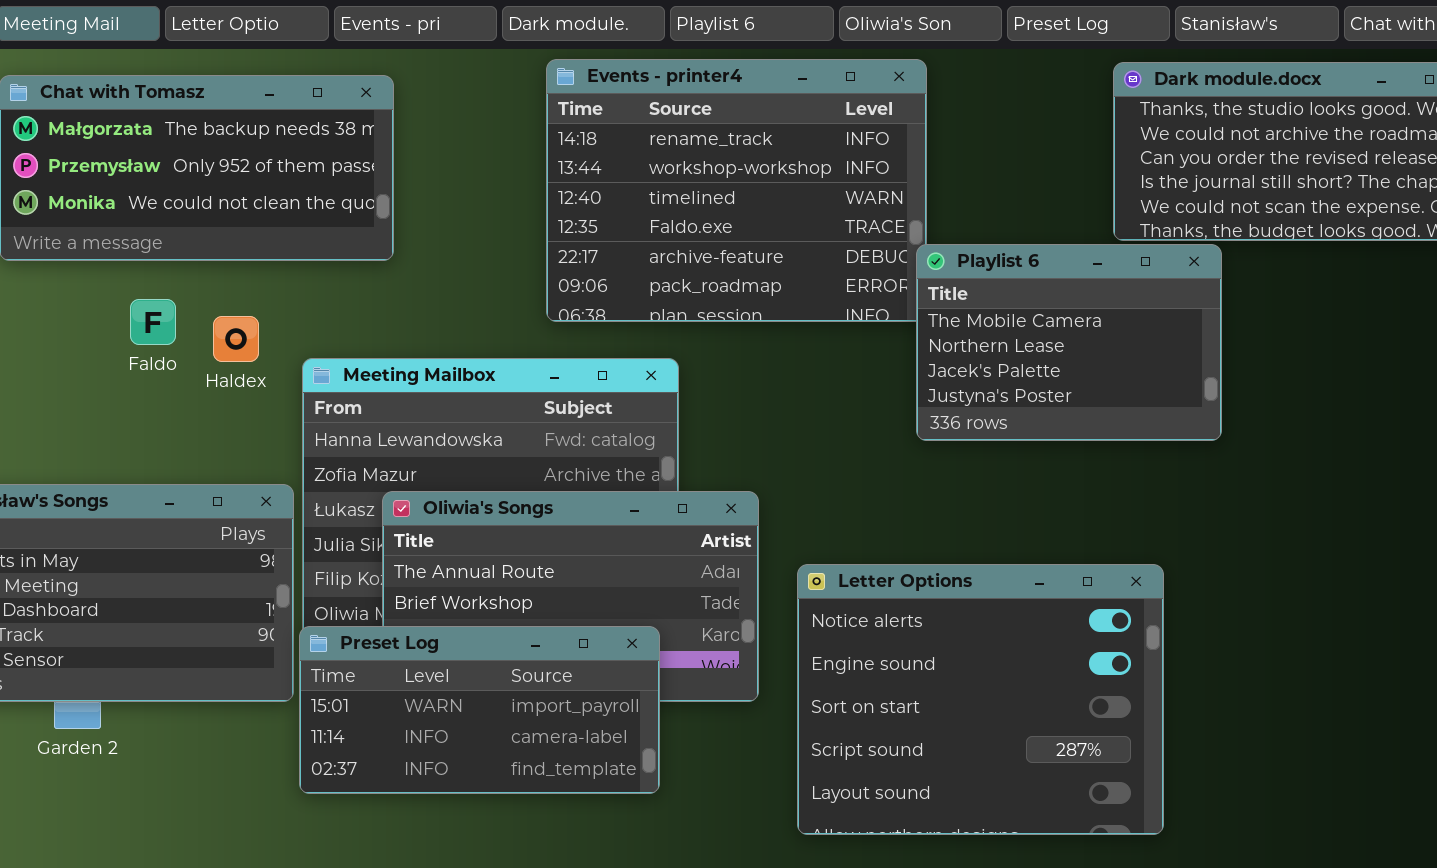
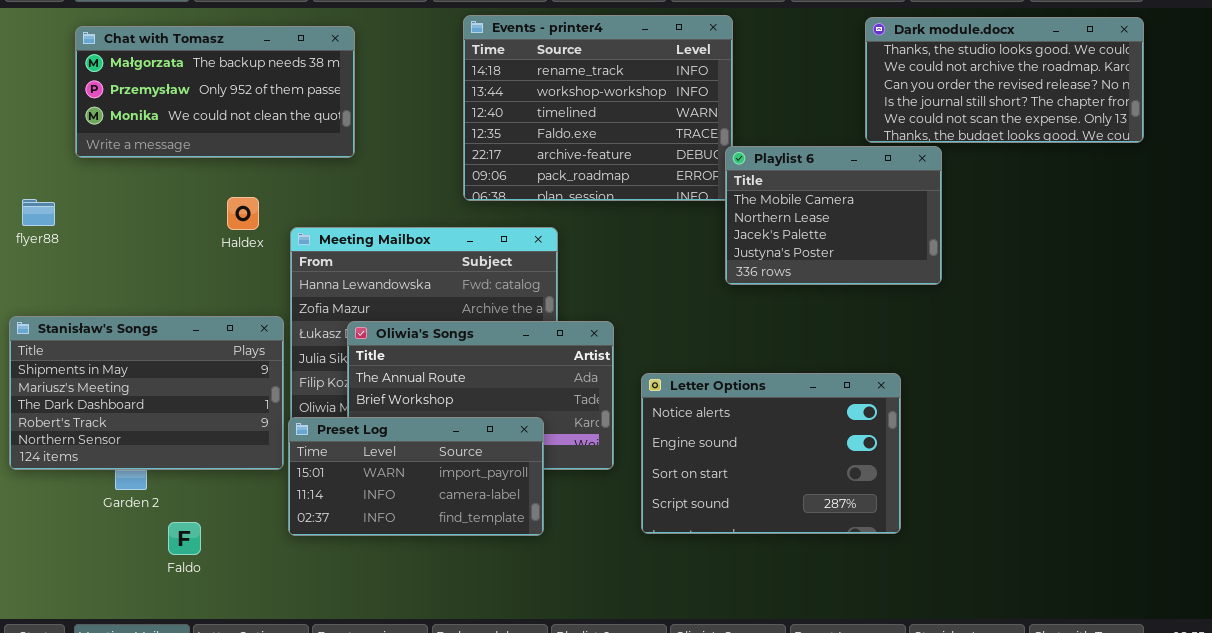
Faldo: [130,299,176,345] -> [168,522,201,555], moved
Letter Options: [797,564,1164,835] -> [641,373,901,534], resized

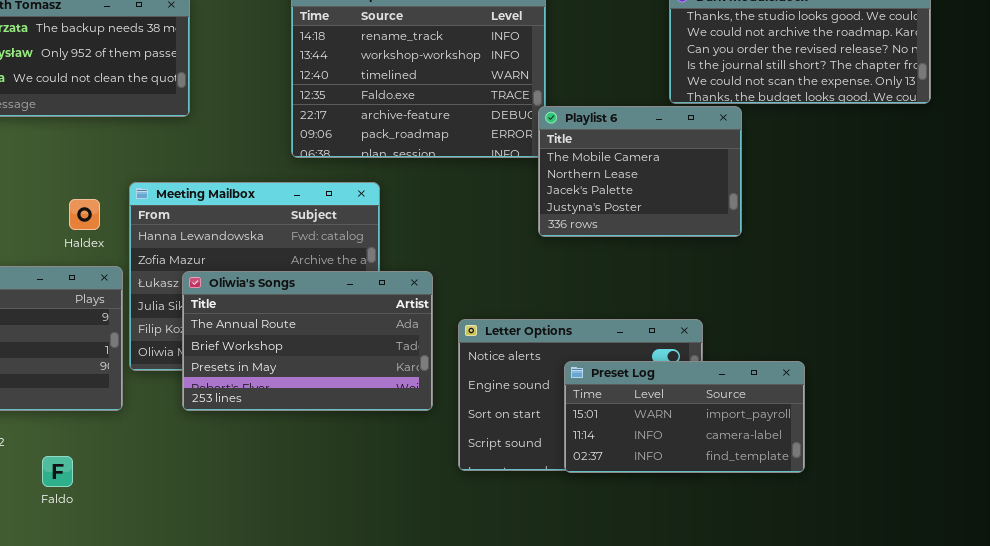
Haldex: [227,197,259,230] -> [69,199,100,230], moved
Preset Log: [288,417,544,536] -> [564,361,805,473], moved
Faldo: [168,522,201,555] -> [42,456,73,487], moved

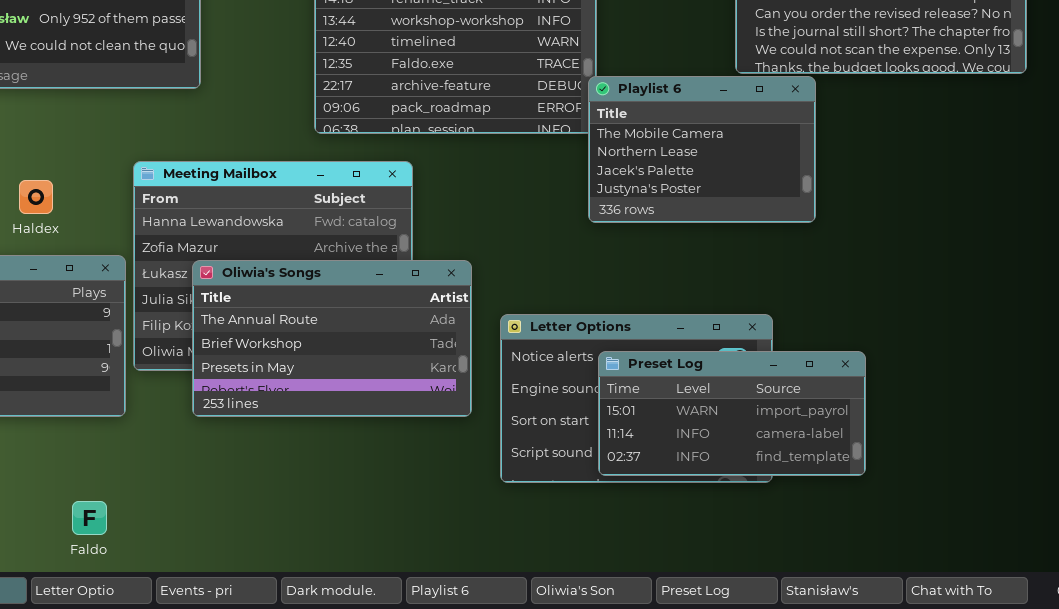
Haldex: [69,199,100,230] -> [19,180,53,214], moved
Preset Log: [564,361,805,473] -> [598,351,866,476], moved
Faldo: [42,456,73,487] -> [72,501,107,535], moved

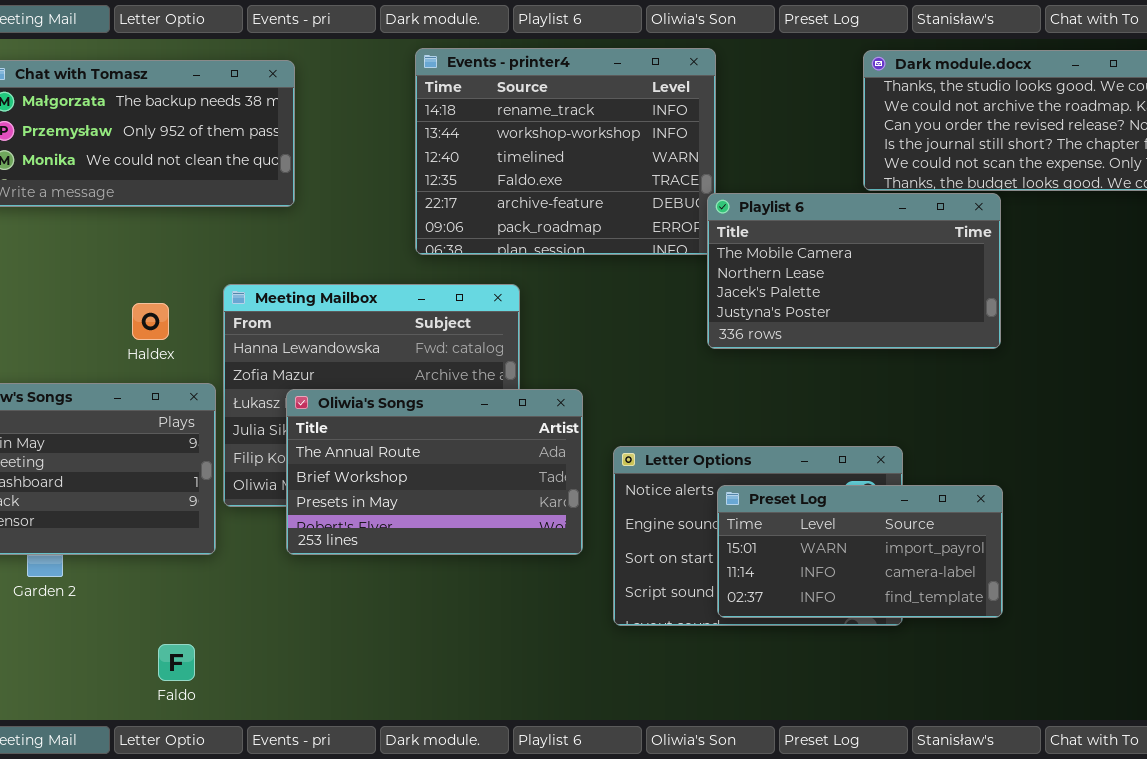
Playlist 6: [588,76,816,223] -> [707,193,1001,349], resized
Haldex: [19,180,53,214] -> [132,303,169,340], moved

